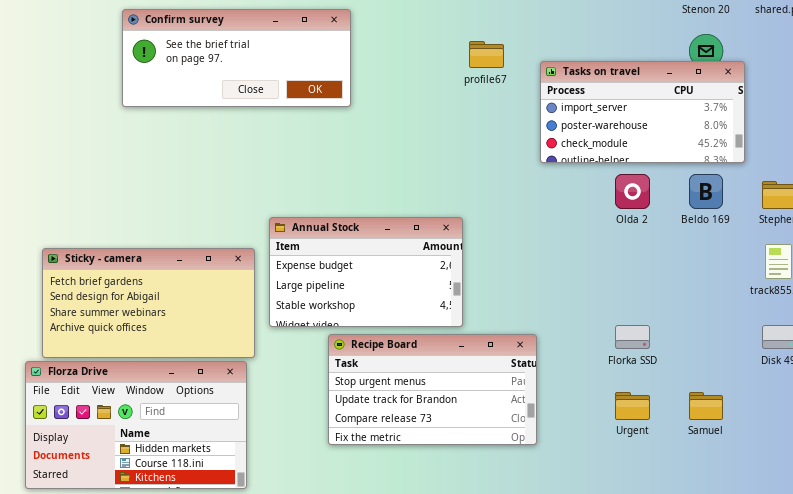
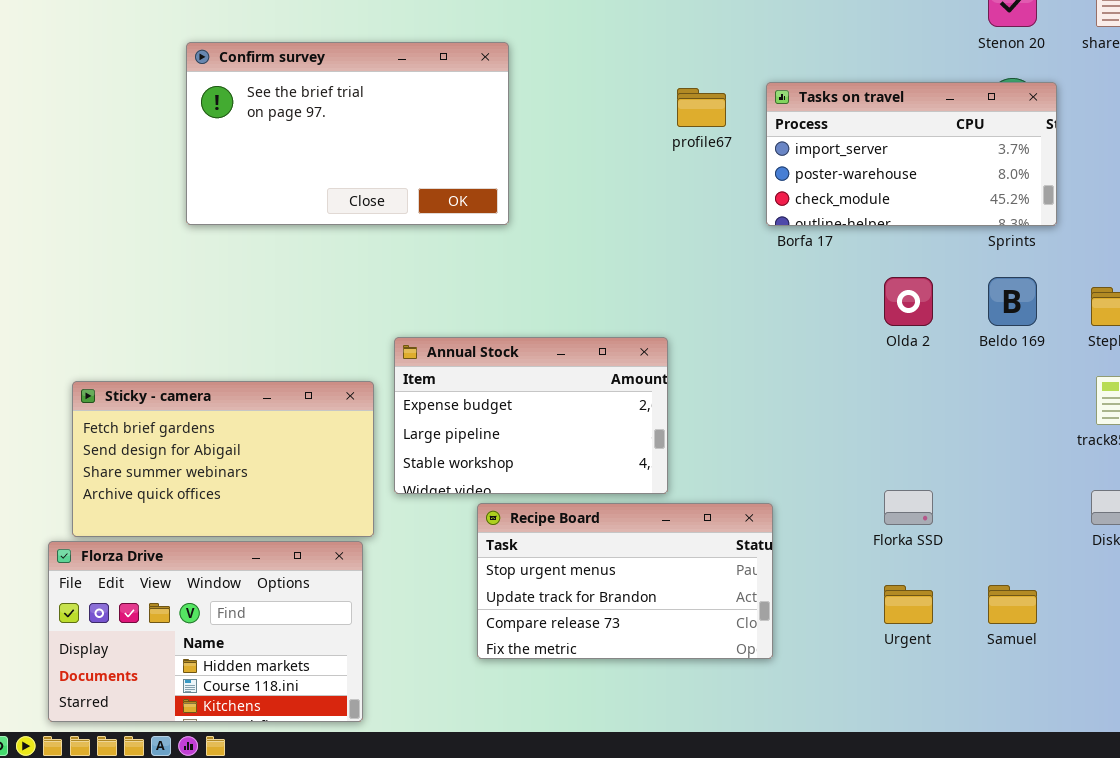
Confirm survey: [122,9,351,107] -> [186,42,509,225], resized
Tasks on travel: [540,61,745,163] -> [766,82,1057,226], moved

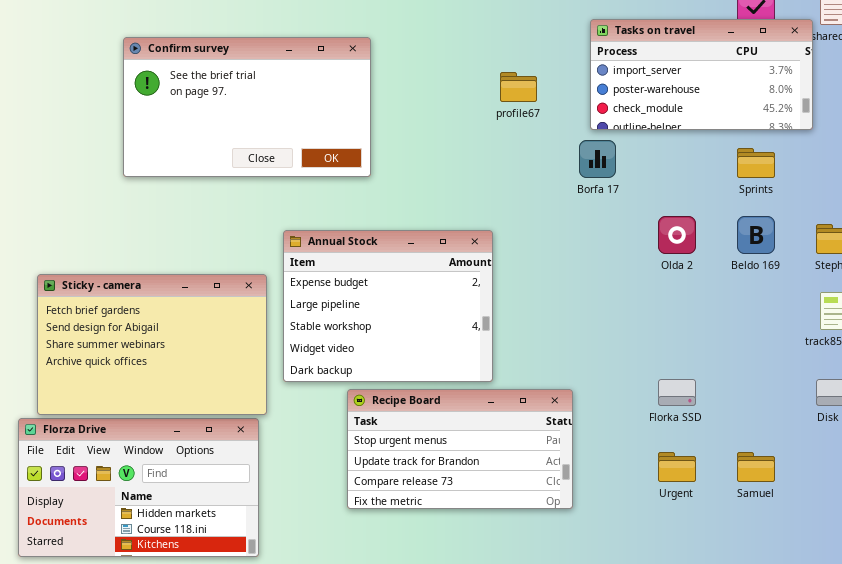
Tasks on travel: [766,82,1057,226] -> [590,19,813,130], moved
Annual Stock: [394,337,668,494] -> [283,230,493,382], resized
Sticky - camera: [72,381,374,537] -> [37,274,267,415], resized

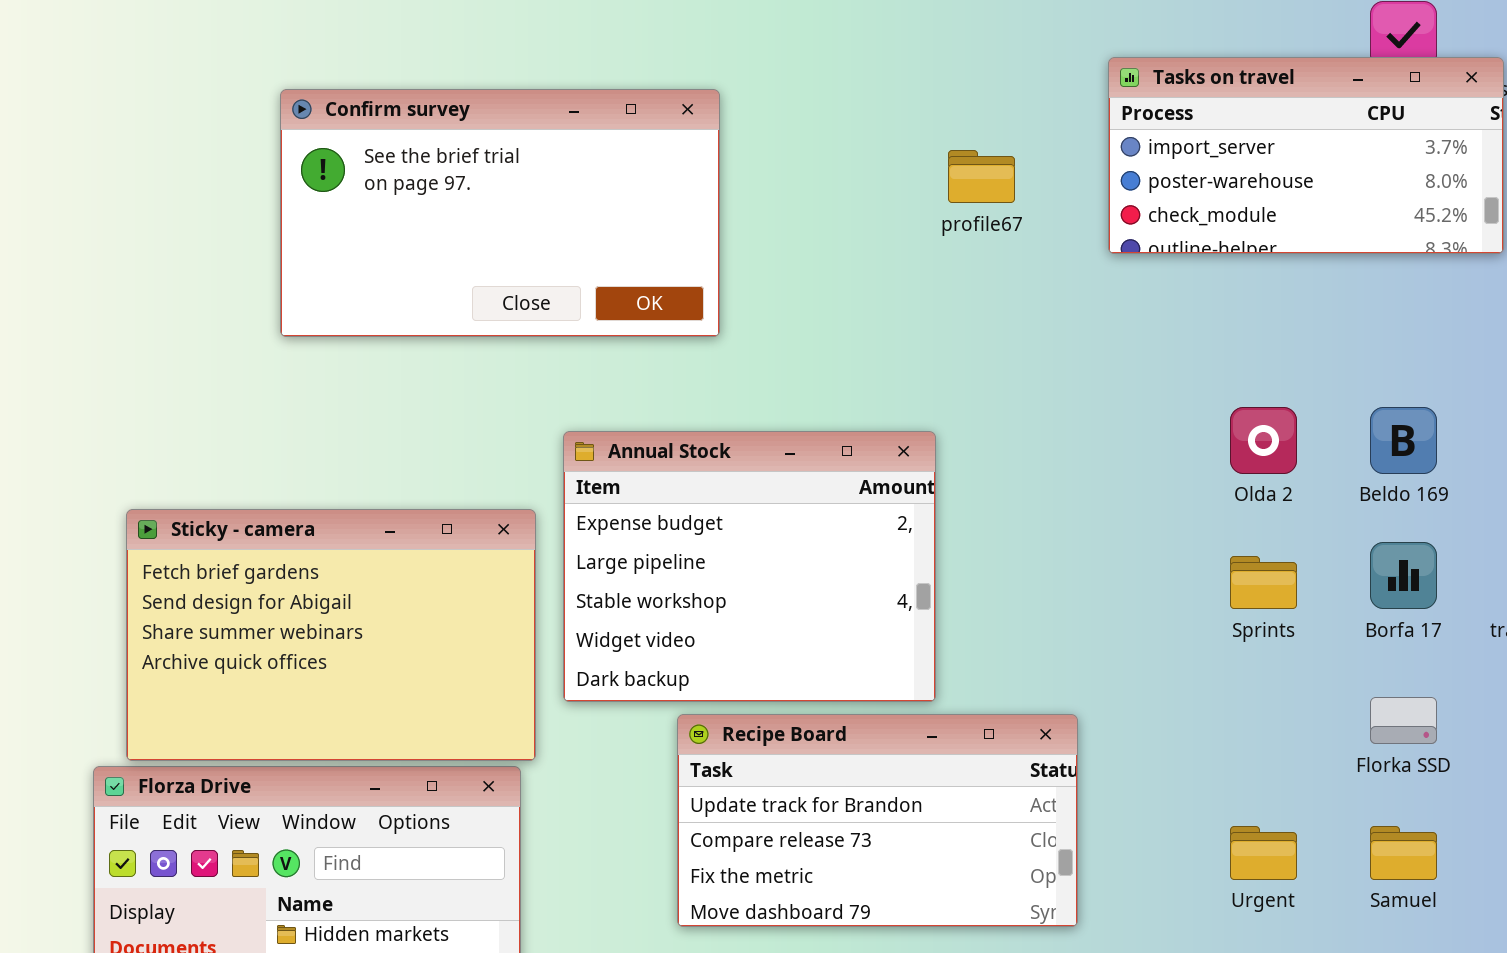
Borfa 17: [579,140,616,178] -> [1370,542,1437,609], moved
Sprints: [737,148,775,178] -> [1230,556,1297,609], moved
Florka SSD: [658,379,696,406] -> [1370,697,1437,744], moved
Recipe Board: [347,389,573,509] -> [677,714,1078,927], scrolled down 1 row

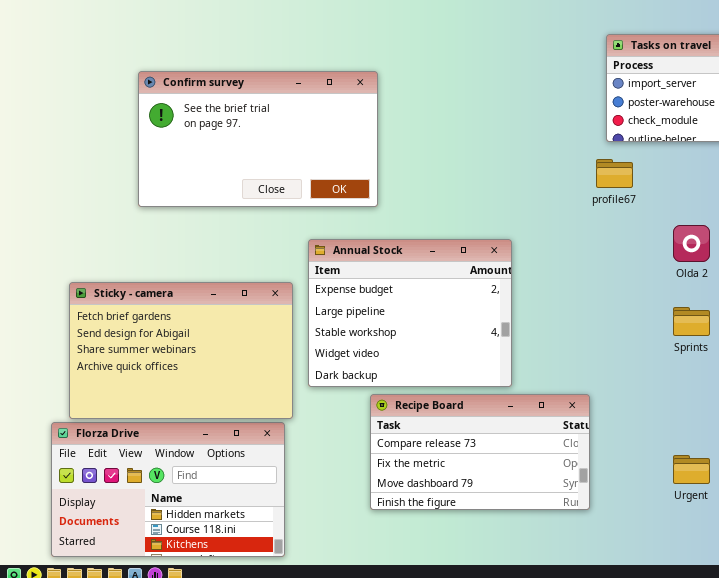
Confirm survey: [280,89,720,337] -> [138,71,378,207], moved
profile67: [948,150,1015,203] -> [596,159,633,188], moved
Recipe Board: [677,714,1078,927] -> [370,394,590,510], scrolled down 1 row

